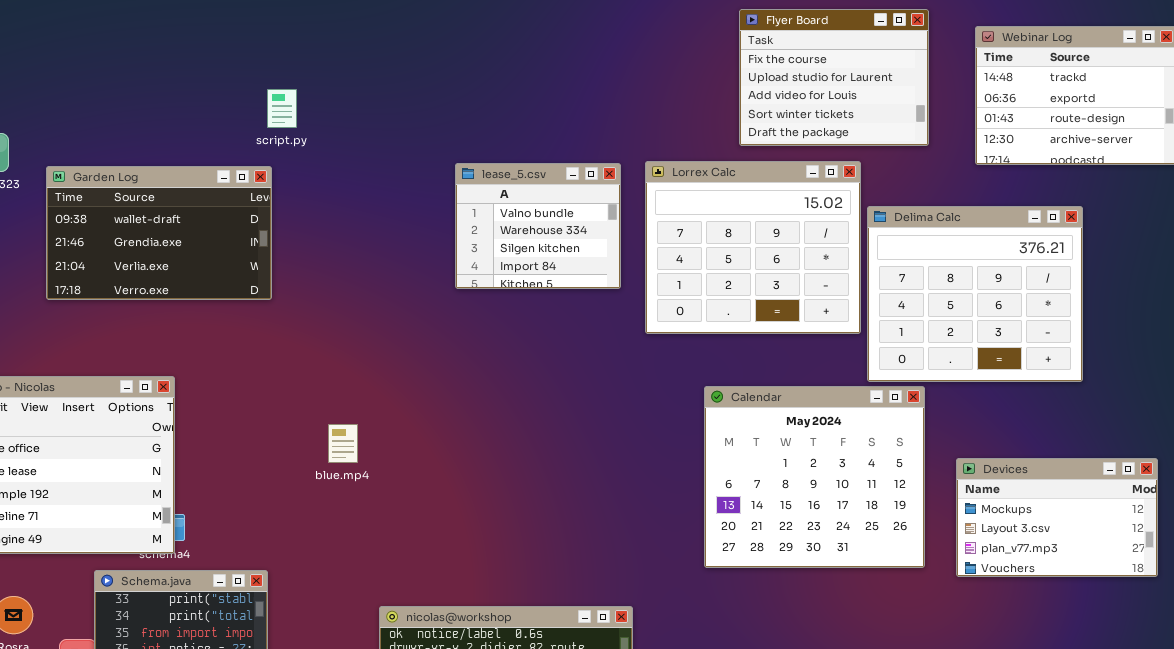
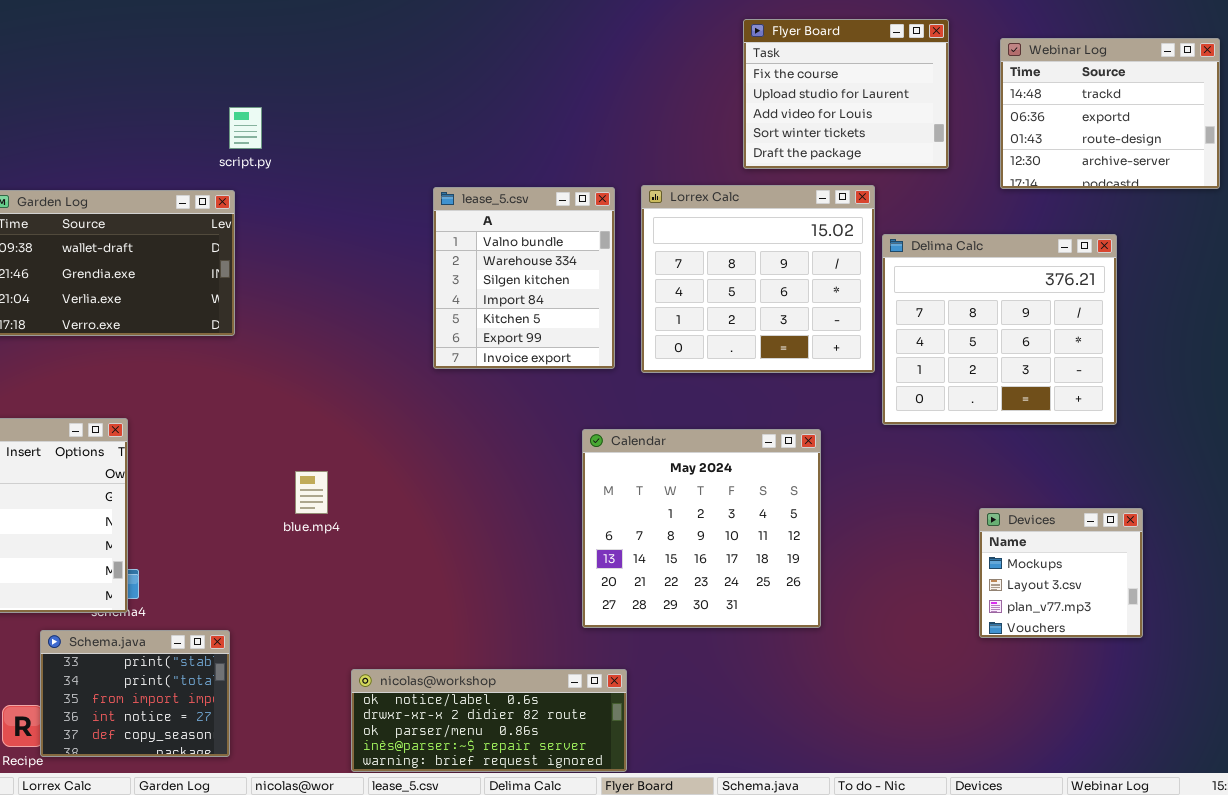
lease_5.csv: [455,163,621,289] -> [433,187,615,369], resized
Calendar: [704,386,925,568] -> [582,429,821,628], moved
Devices: [956,458,1158,577] -> [979,508,1143,638], resized

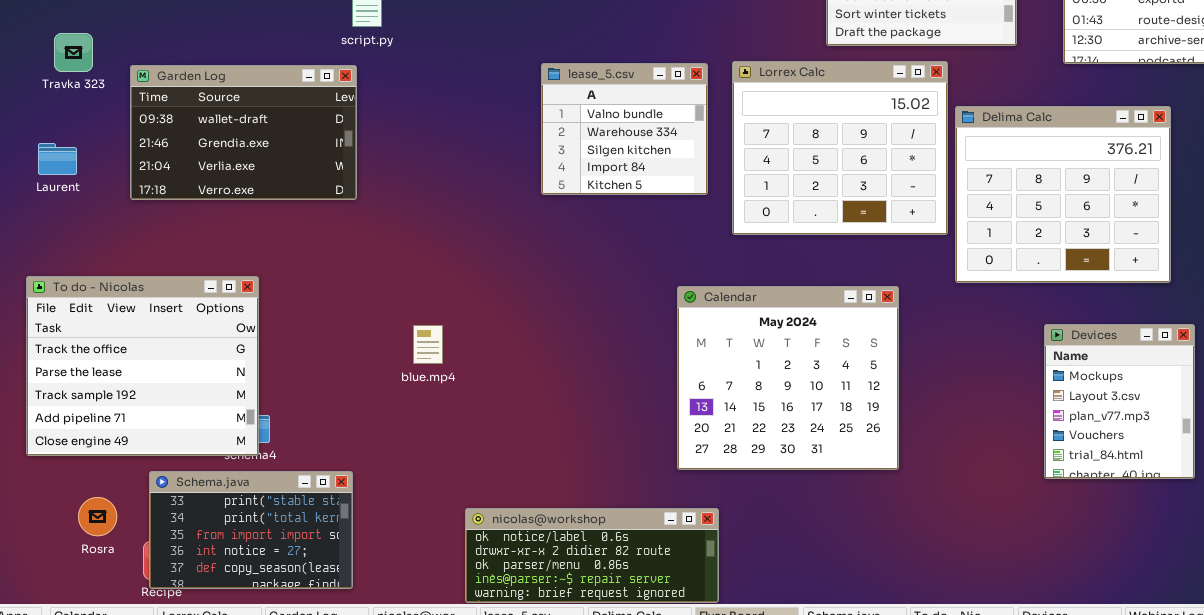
lease_5.csv: [433,187,615,369] -> [541,63,708,195], resized
Devices: [979,508,1143,638] -> [1044,324,1195,479], resized
Schema.java: [40,630,230,757] -> [149,471,353,589], resized

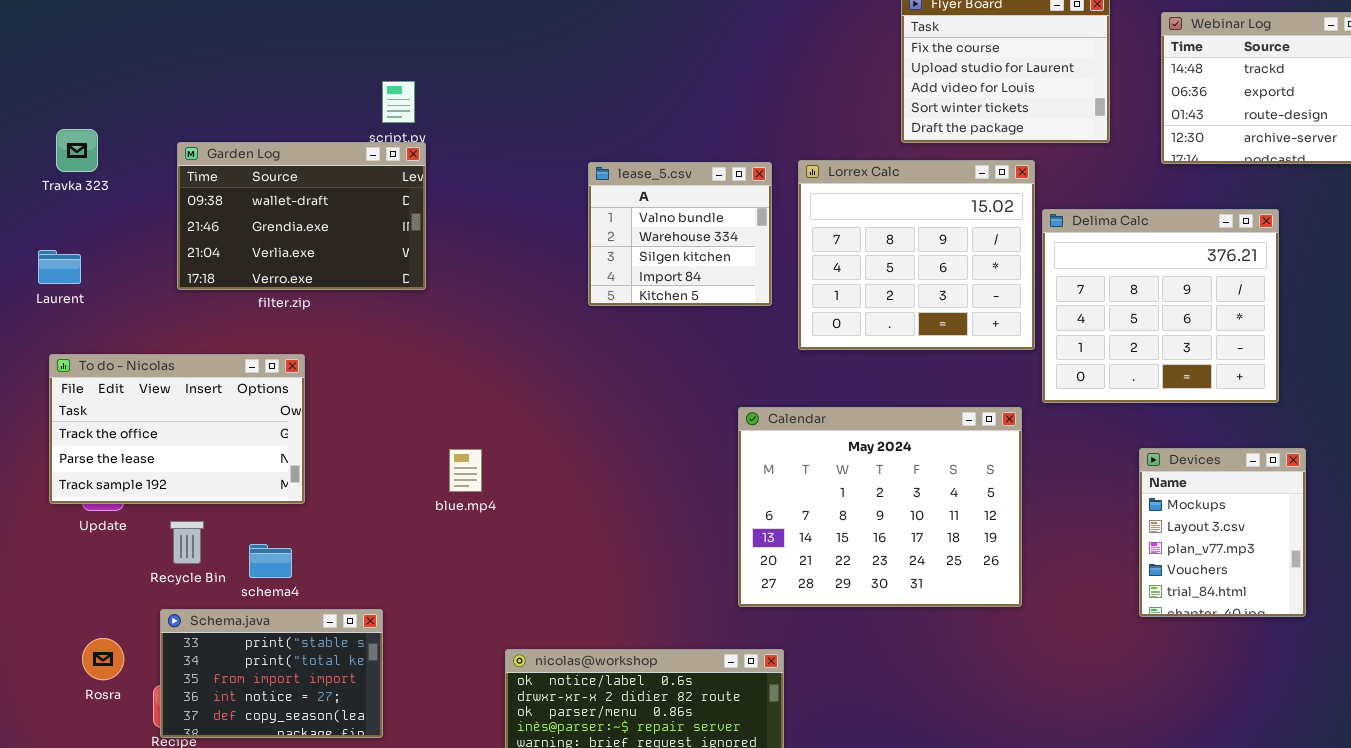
Garden Log: [130,65,357,200] -> [177,142,426,290], moved
To do - Nicolas: [26,276,259,456] -> [49,354,305,504], moved, resized
Calendar: [677,286,899,470] -> [738,407,1022,607], resized

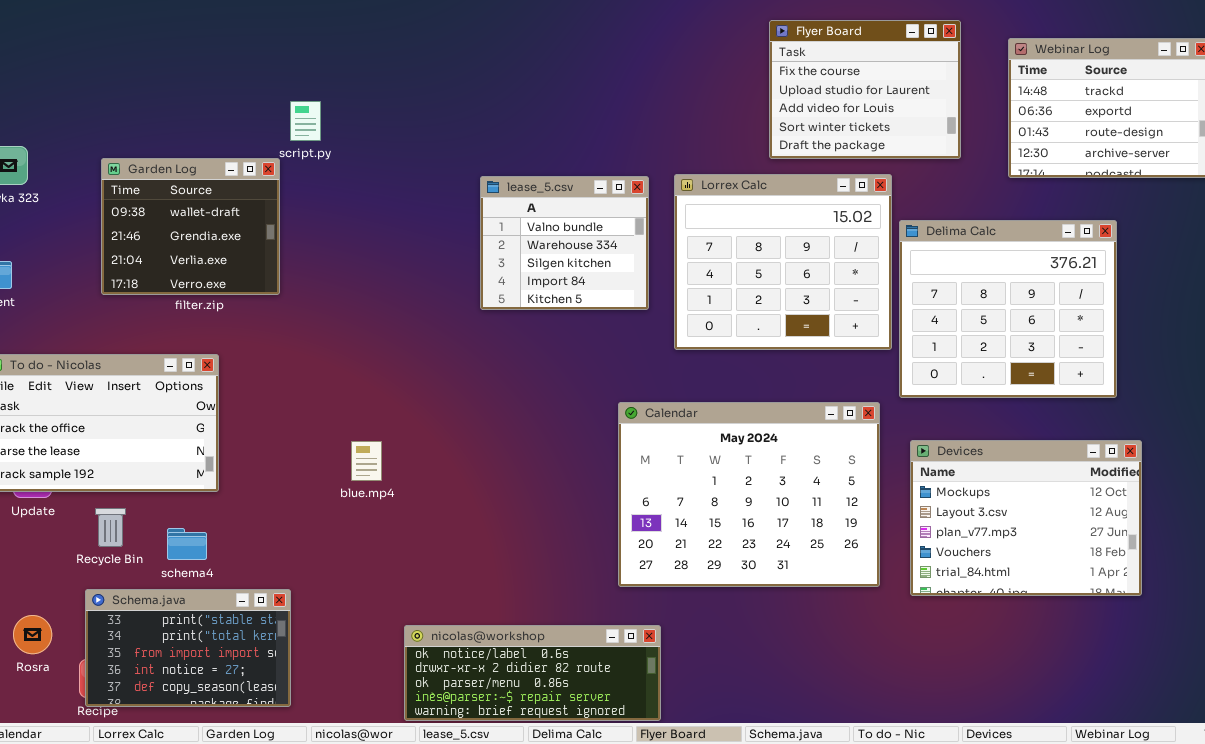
Garden Log: [177,142,426,290] -> [101,158,280,295], resized
Devices: [1139,448,1306,617] -> [910,440,1142,596], resized

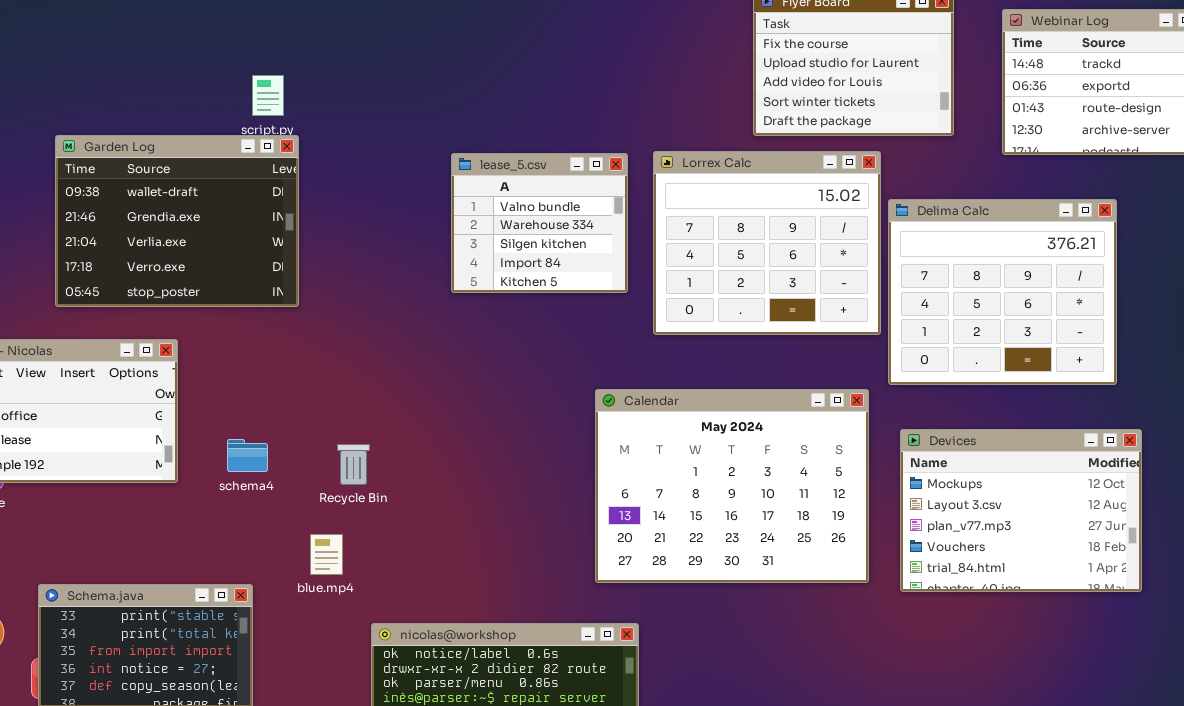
Garden Log: [101,158,280,295] -> [55,135,299,307], resized
blue.mp4: [351,441,382,481] -> [310,534,343,575], moved
Recycle Bin: [95,508,126,547] -> [337,444,370,485], moved
schema4: [167,528,207,560] -> [227,439,268,472], moved

